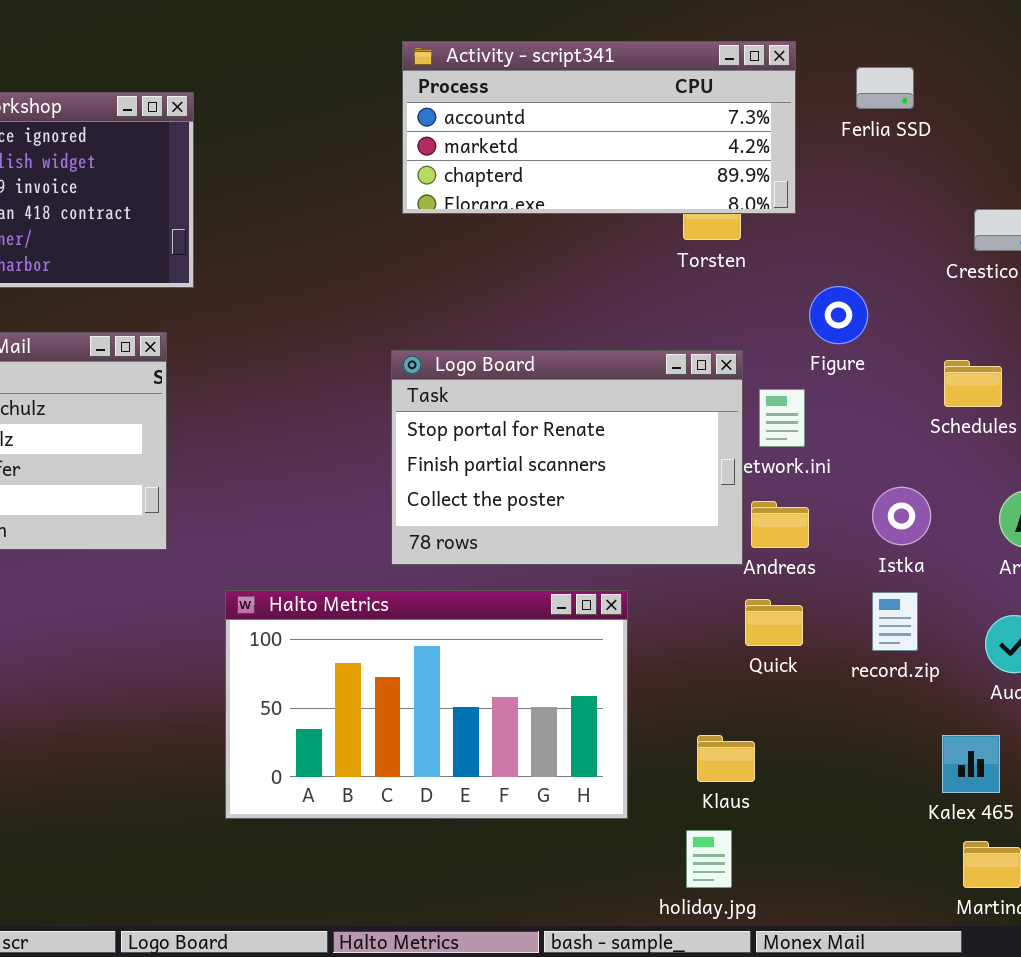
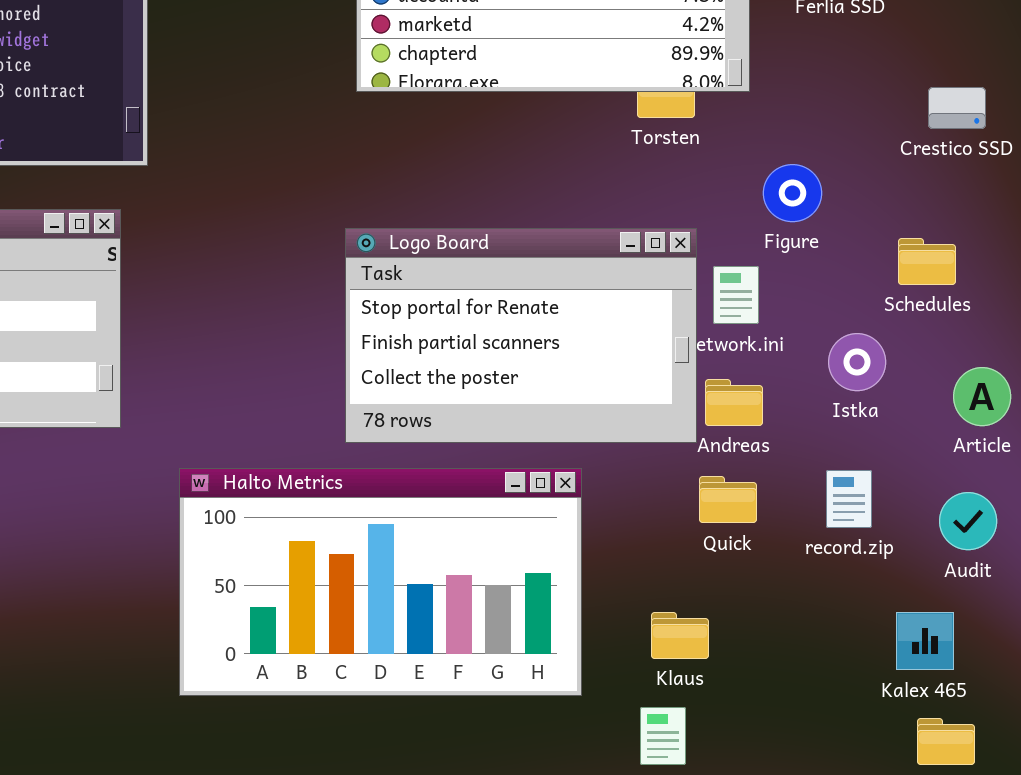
Istka: [872,487,931,545] -> [828,333,886,391], moved

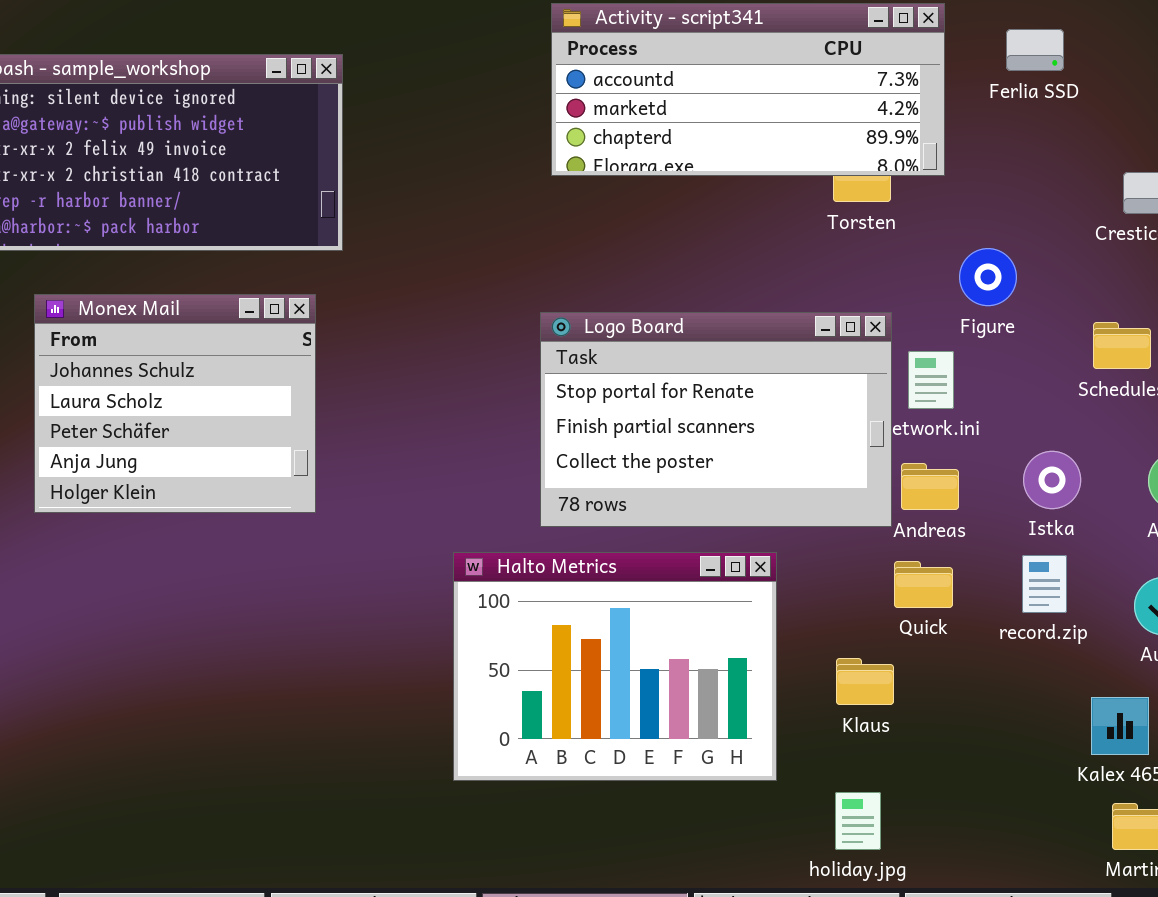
Istka: [828,333,886,391] -> [1023,451,1081,509], moved
Halto Metrics: [179,468,582,696] -> [453,552,777,781], resized
Klaus: [651,612,709,659] -> [836,658,894,705], moved

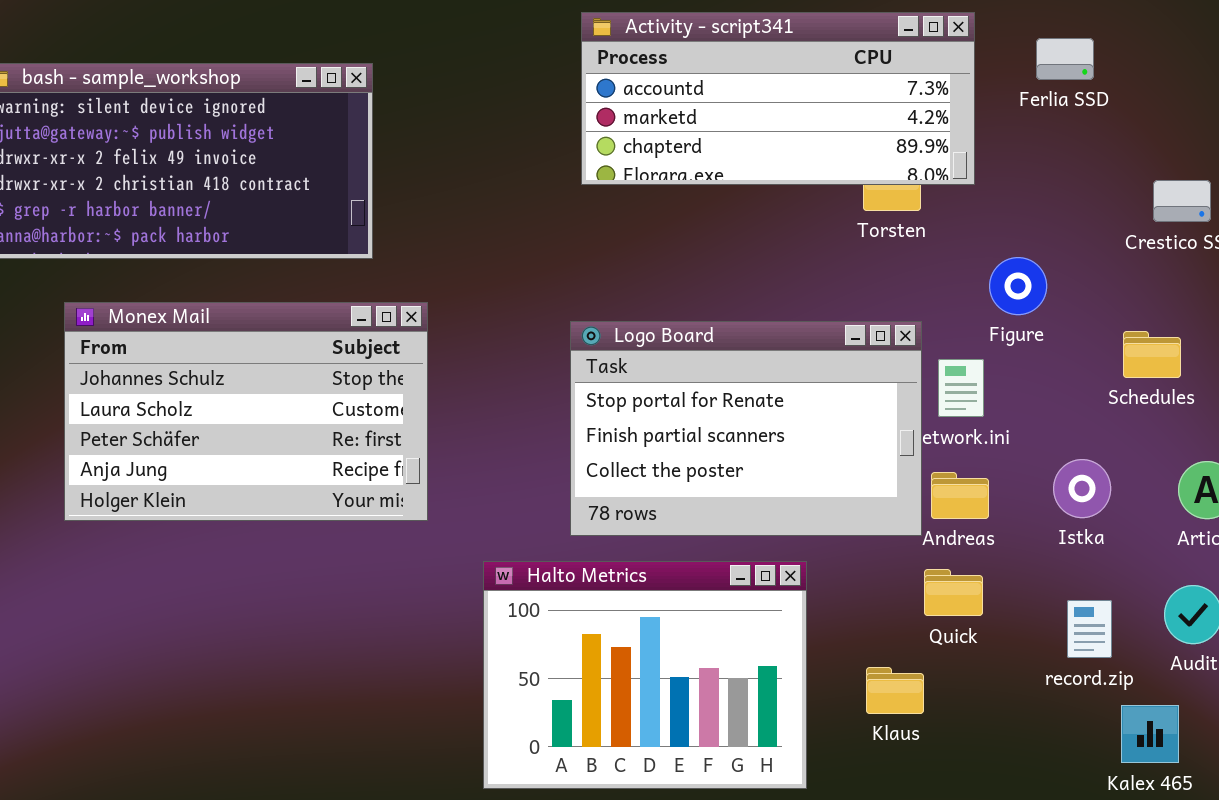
Monex Mail: [34,294,316,513] -> [64,302,428,521], resized
record.zip: [1022,555,1067,613] -> [1067,600,1112,658], moved

